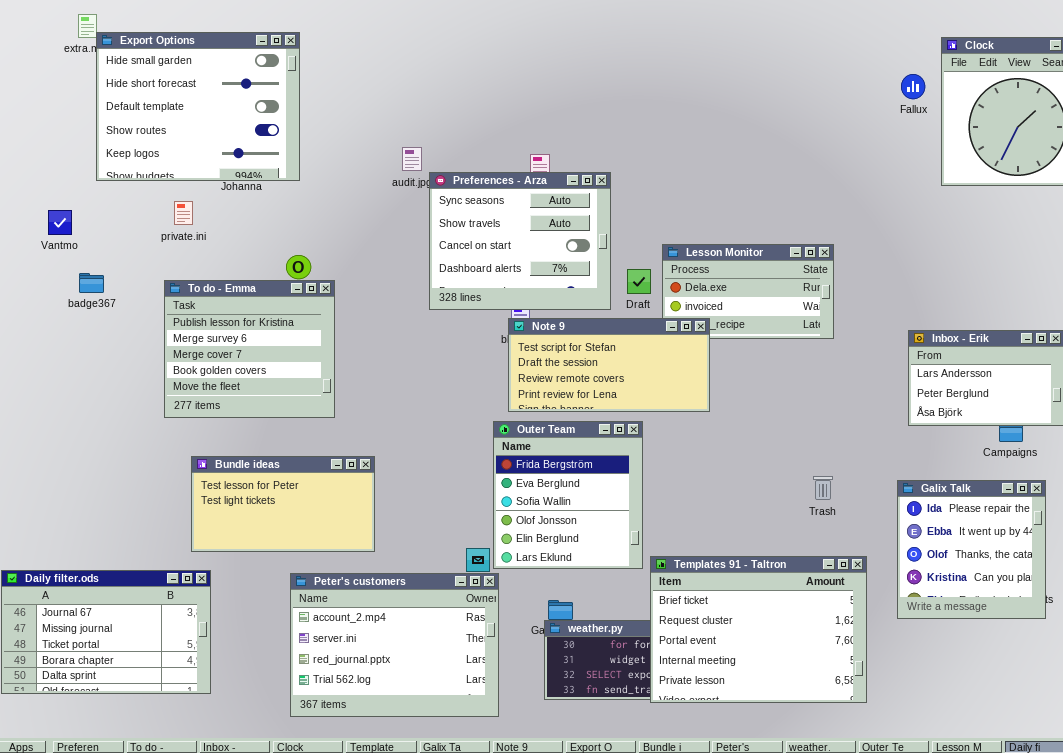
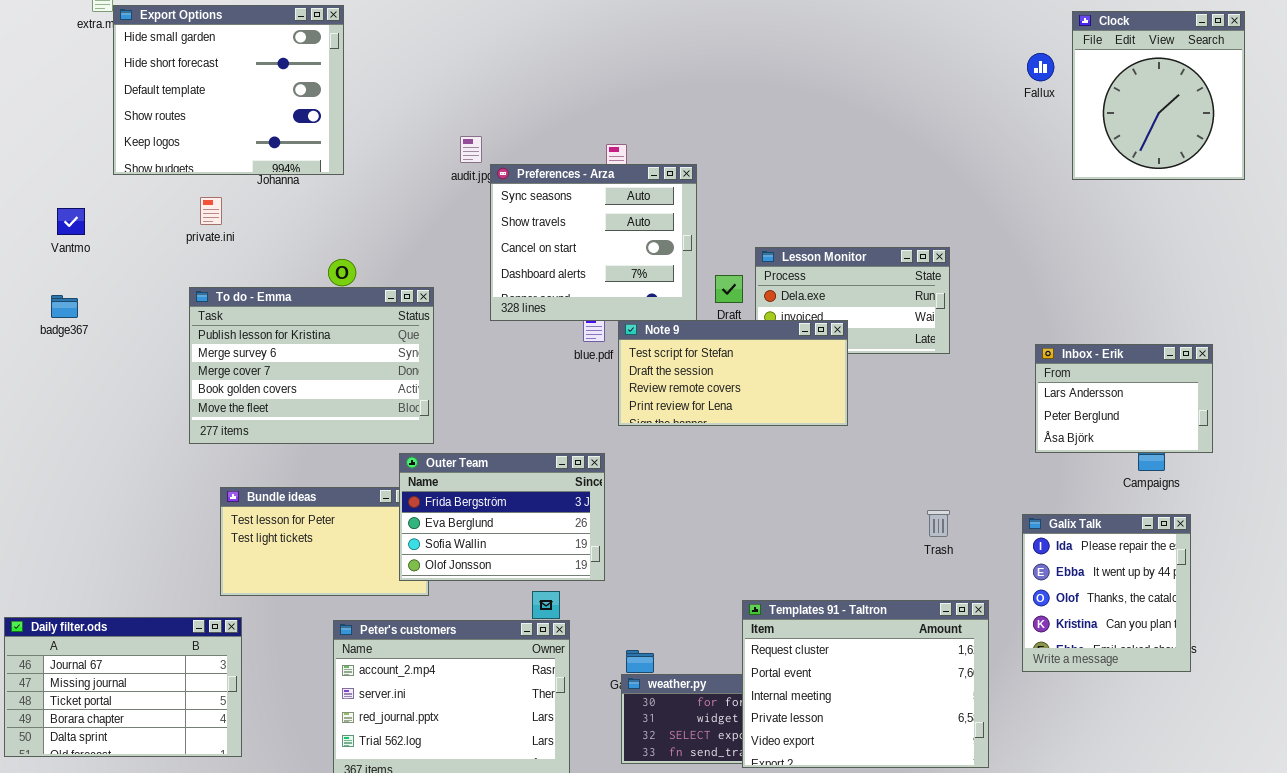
badge367: [79,273,104,293] -> [51,295,78,318], moved
To do - Emma: [164,280,335,418] -> [189,287,434,444], resized
Note 9: [508,318,710,412] -> [618,320,848,426], moved
Outer Team: [493,421,643,569] -> [399,453,605,581], moved, resized
Templates 91 - Taltron: [650,556,867,703] -> [742,600,989,768], scrolled down 1 row

